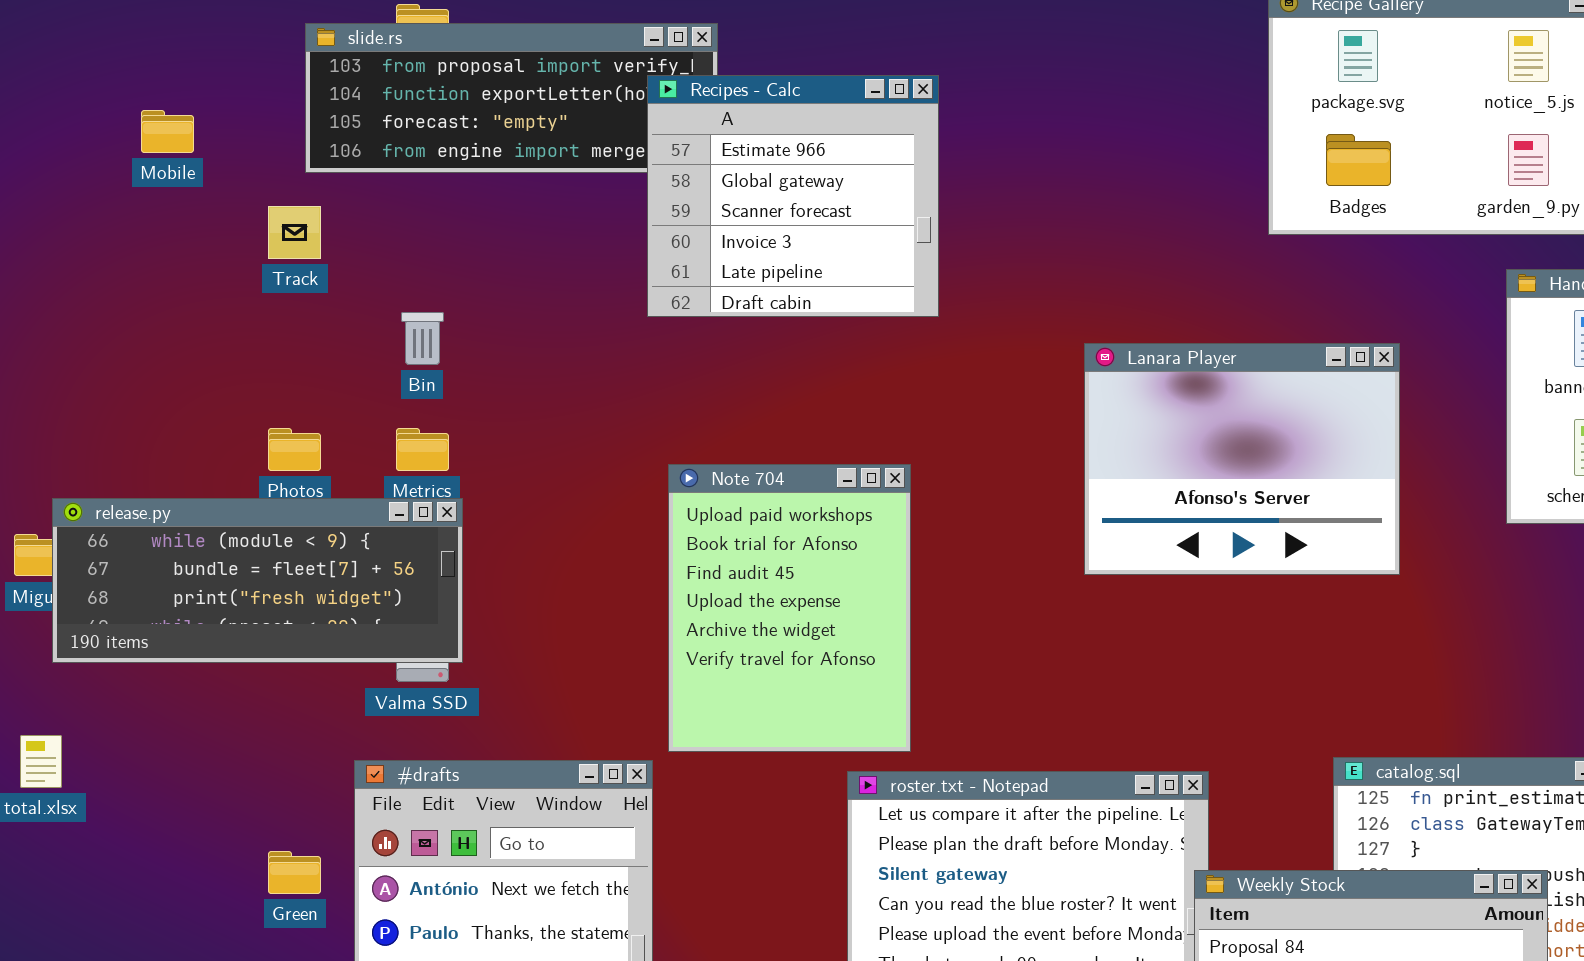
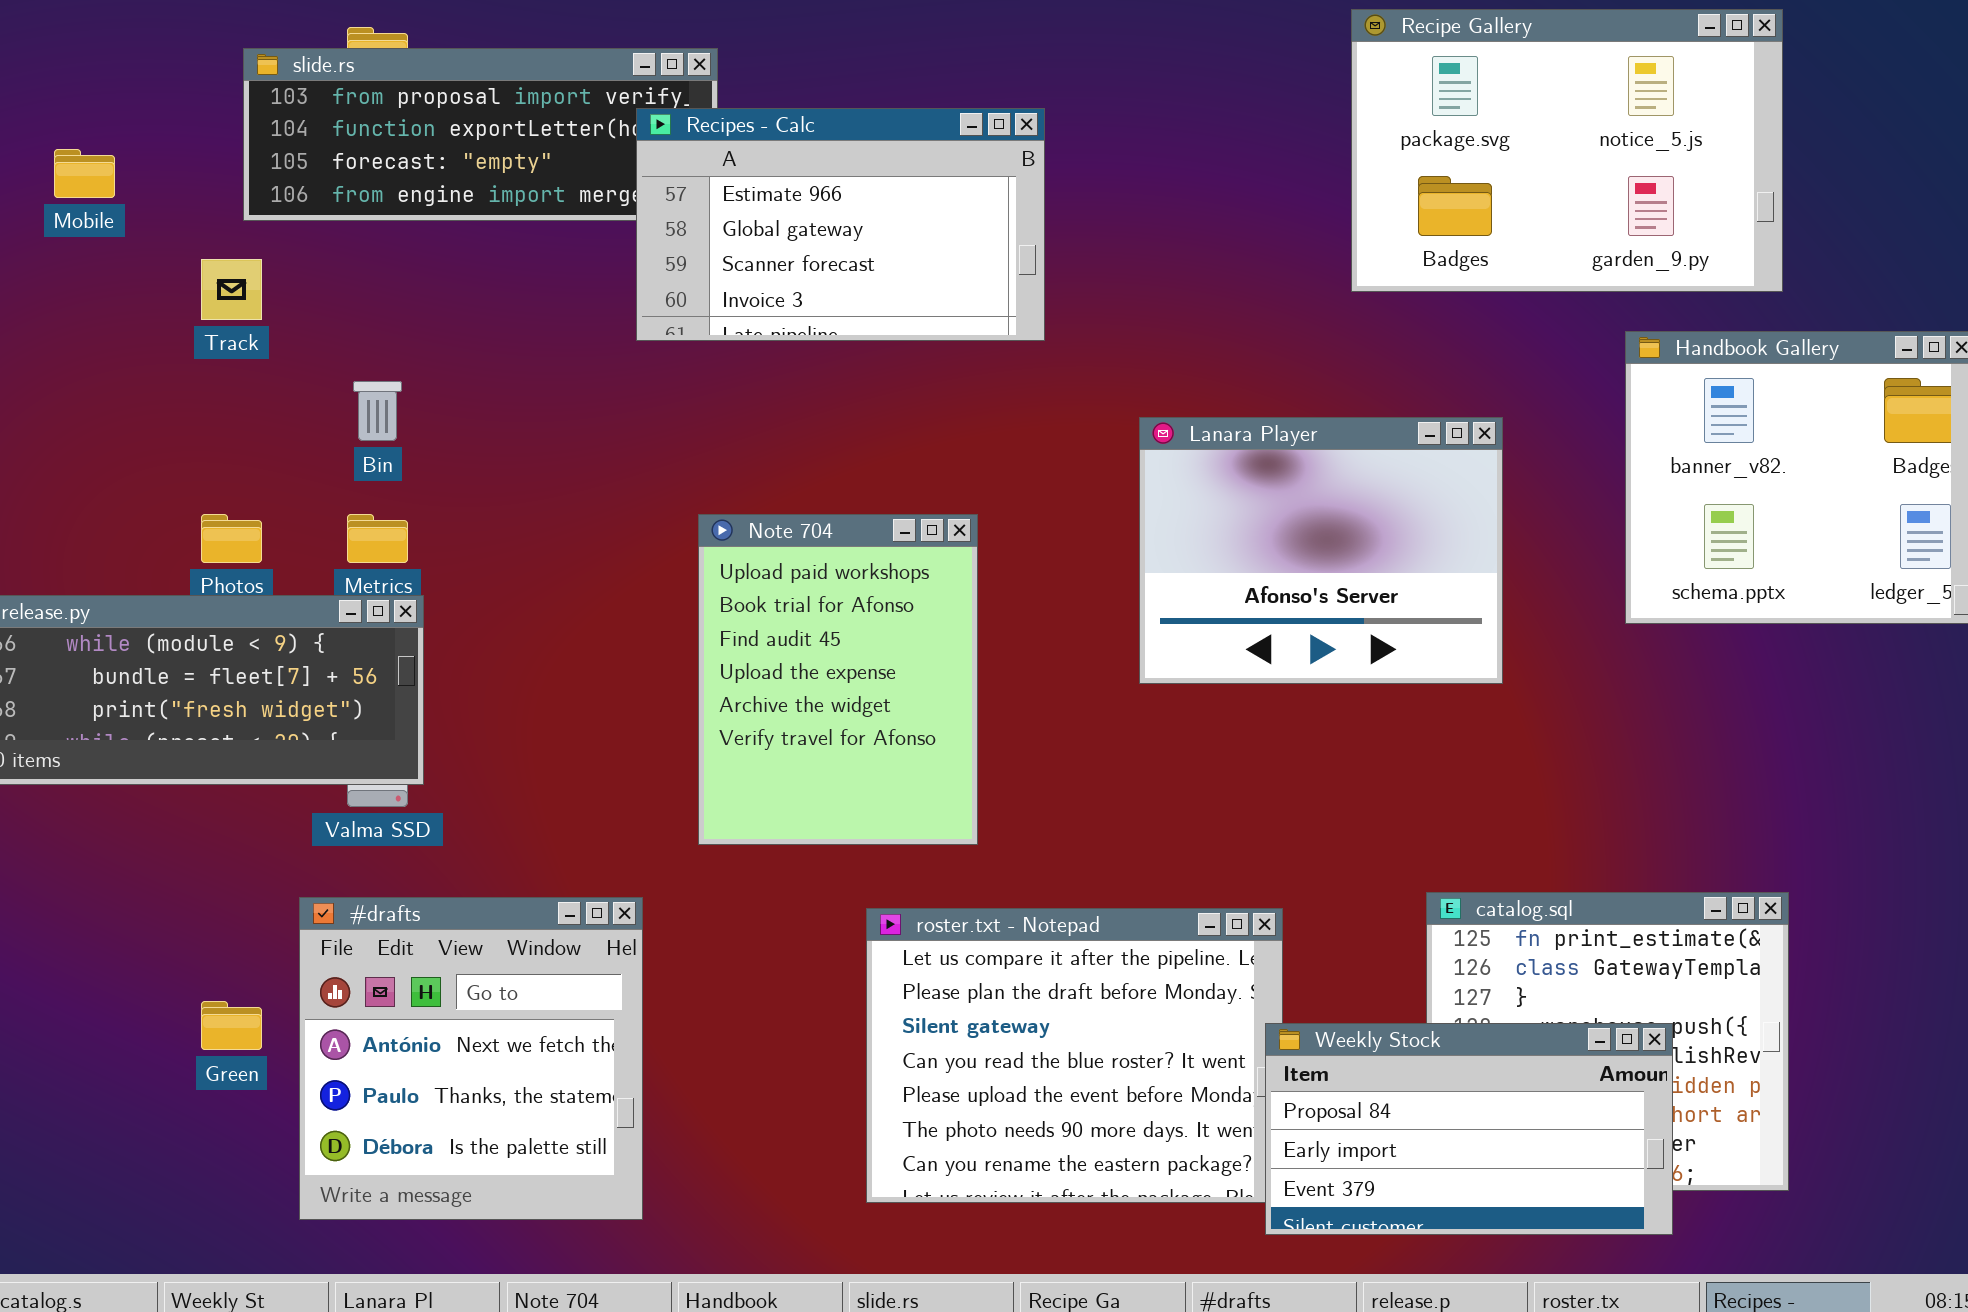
Recipes - Calc: [647,75,939,317] -> [636,108,1045,341], resized
Note 704: [668,464,911,752] -> [698,514,978,845], moved

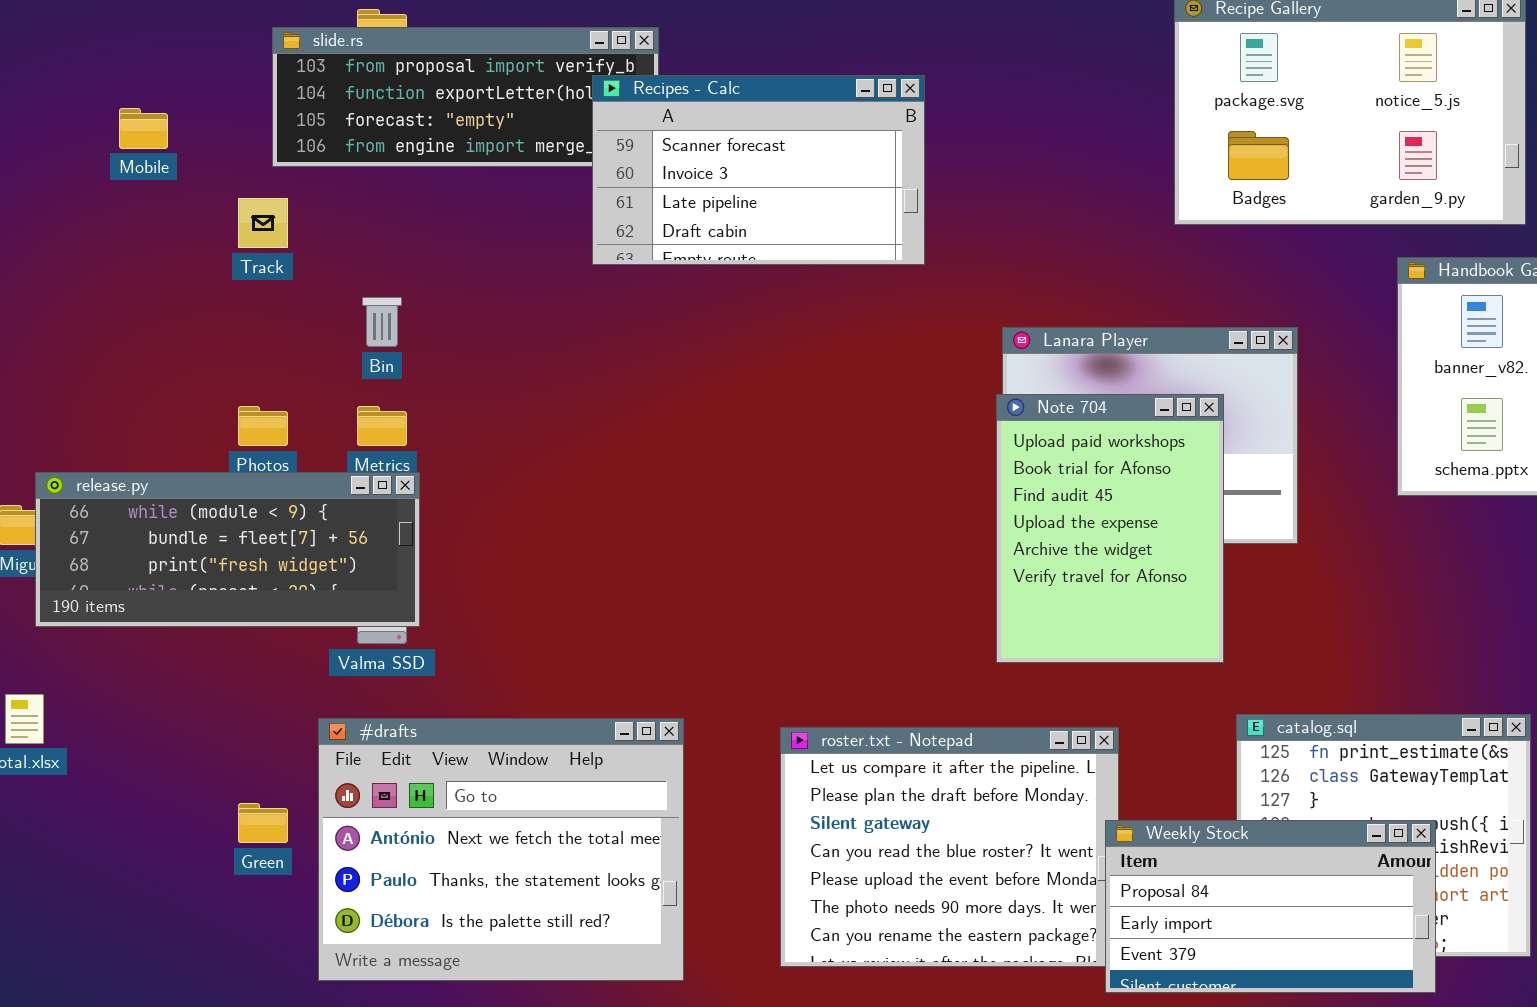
Recipes - Calc: [636,108,1045,341] -> [592,75,925,265], scrolled down 2 rows
Note 704: [698,514,978,845] -> [996,394,1224,663], moved
#drafts: [299,897,643,1220] -> [318,718,684,981], resized

